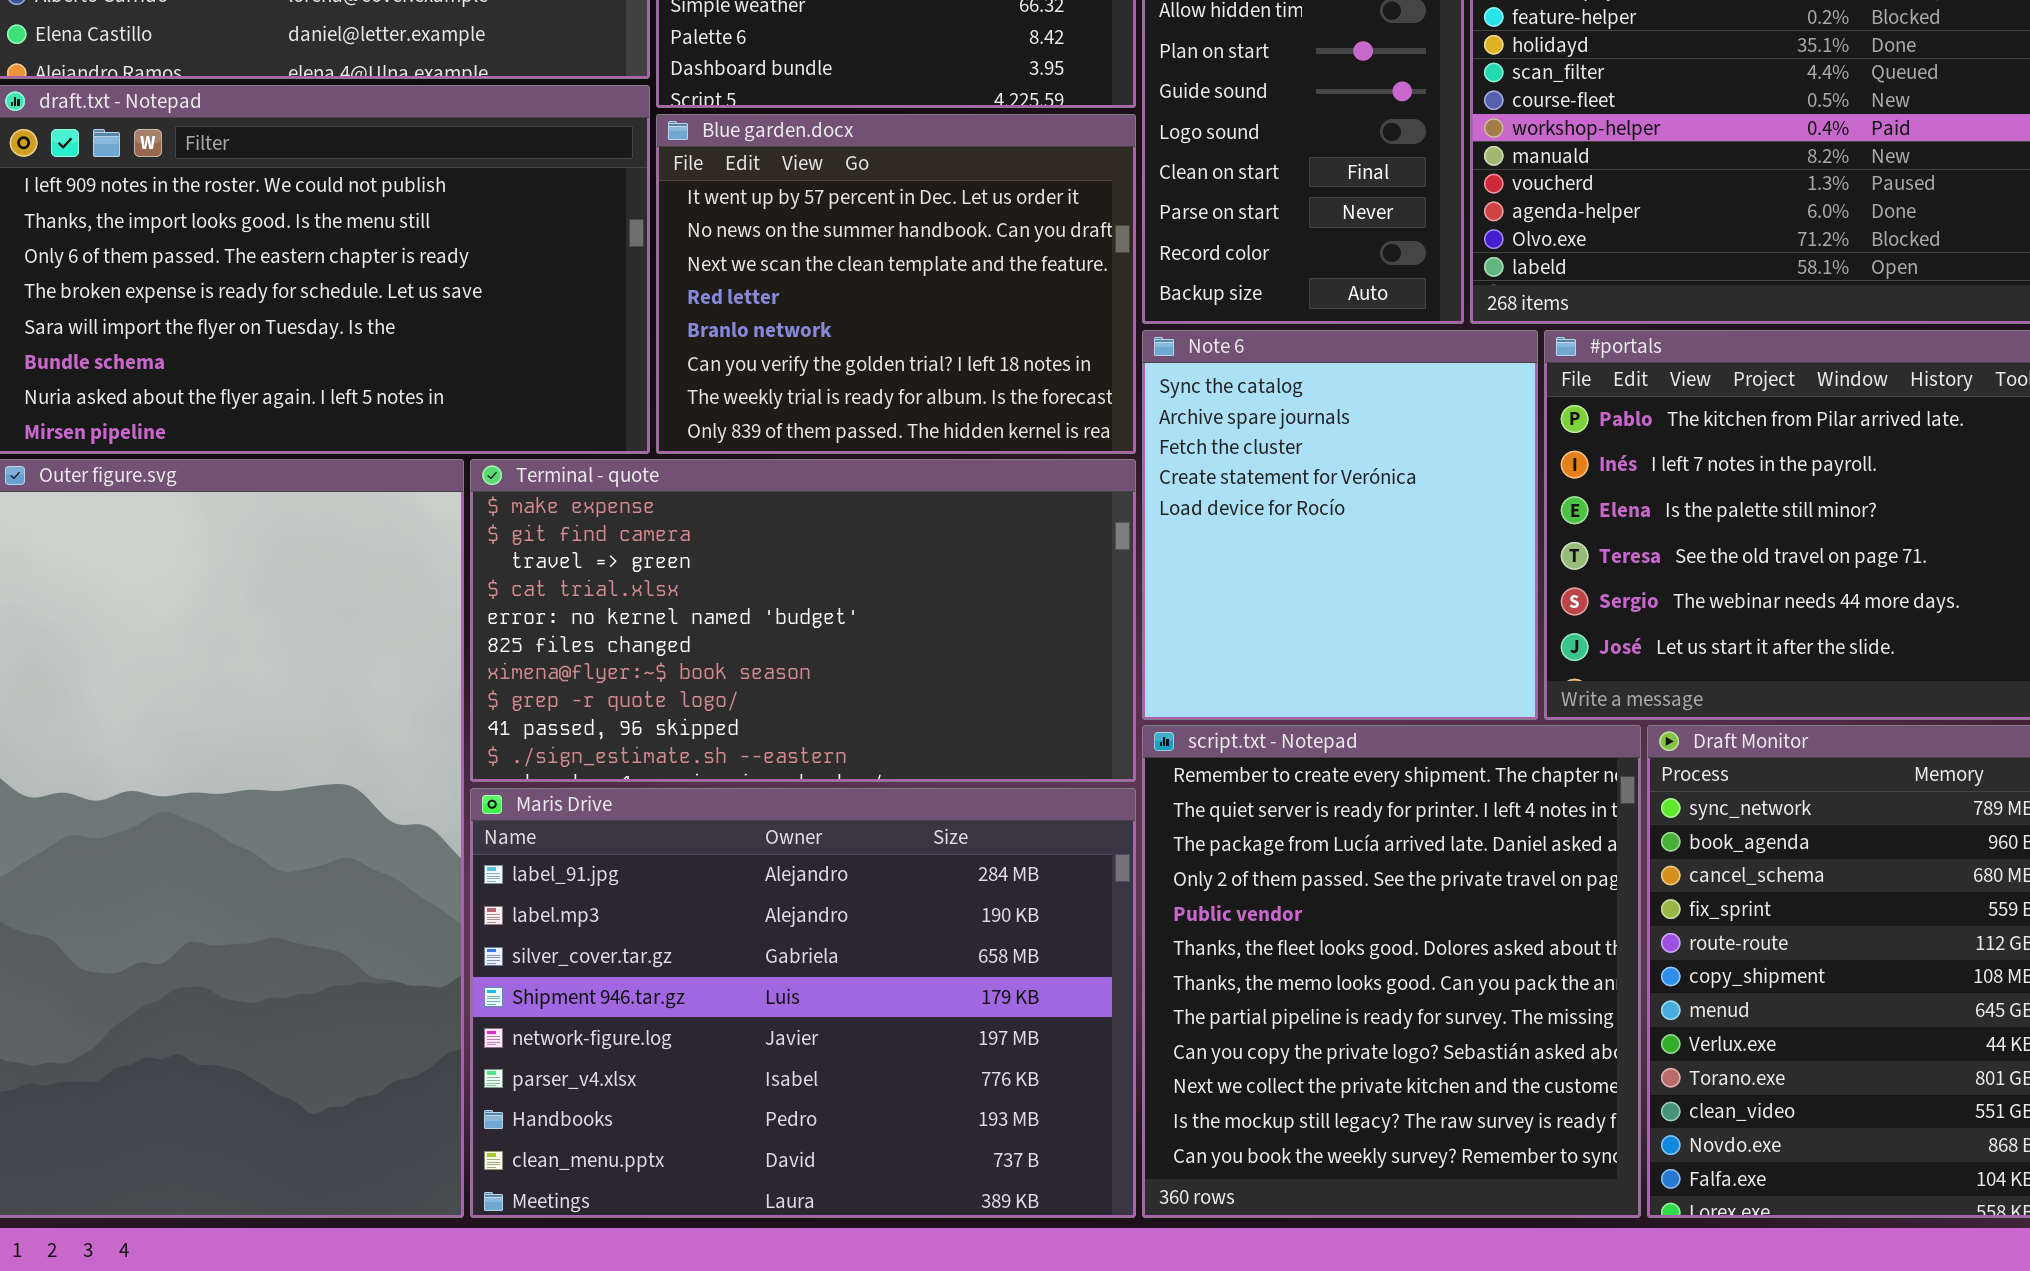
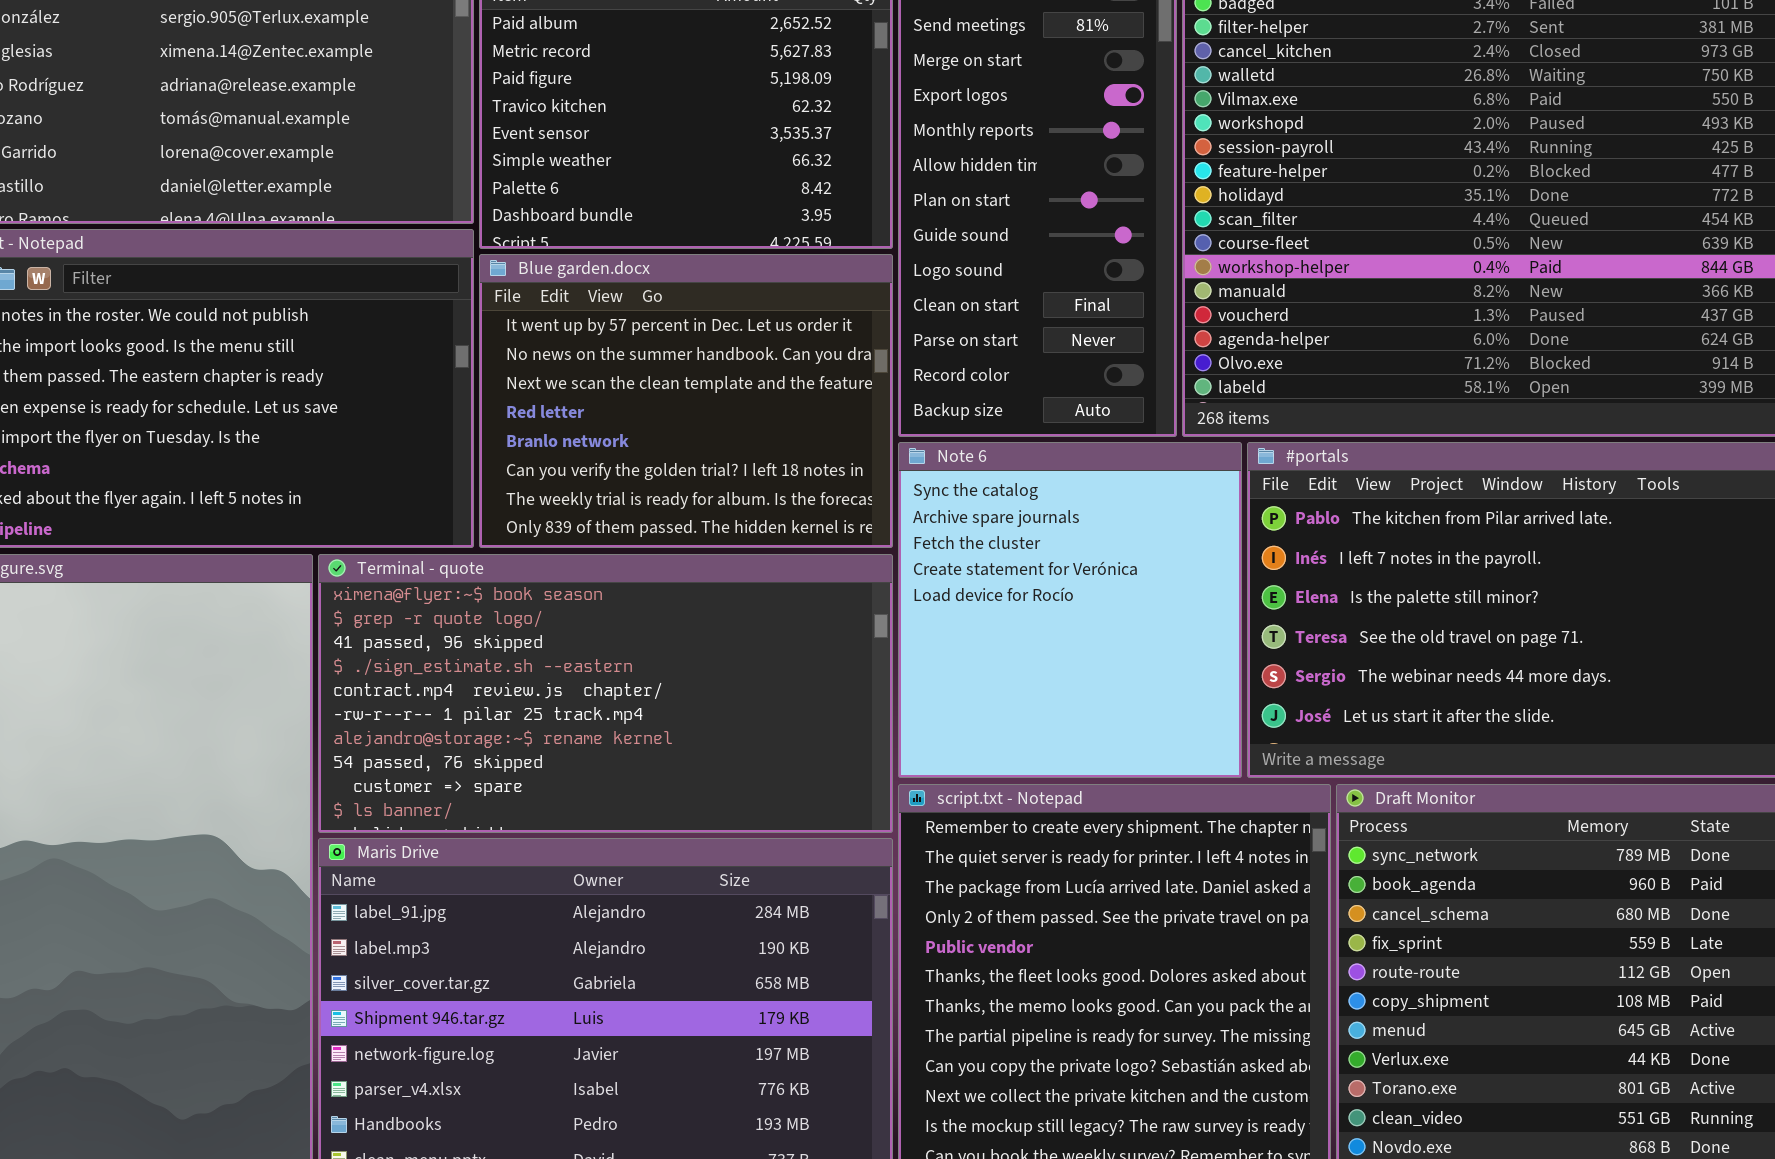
Terminal - quote: [470,459,1136,782] -> [318,554,893,833], scrolled down 6 rows

